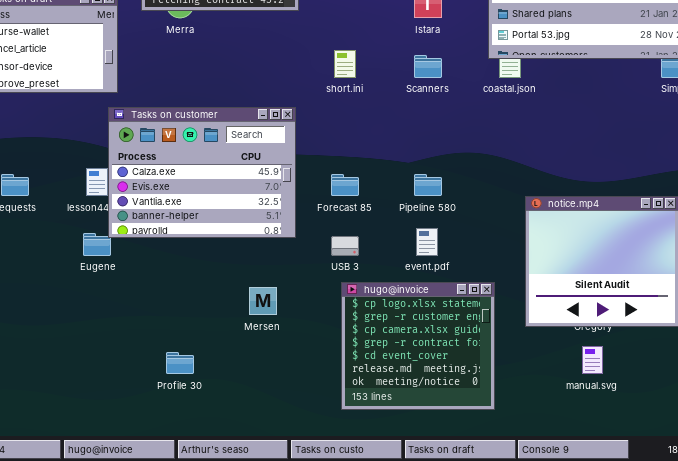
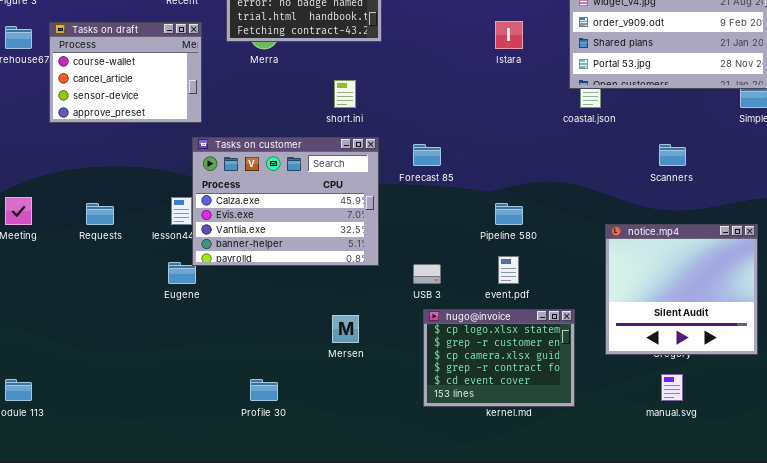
short.ini: [334,50,356,78] -> [334,80,356,108], moved
Scanners: [414,55,442,78] -> [659,144,686,166], moved
Forecast 85: [331,174,359,196] -> [413,144,441,166], moved
hugo@invoice: [341,282,495,410] -> [423,309,575,407], resized

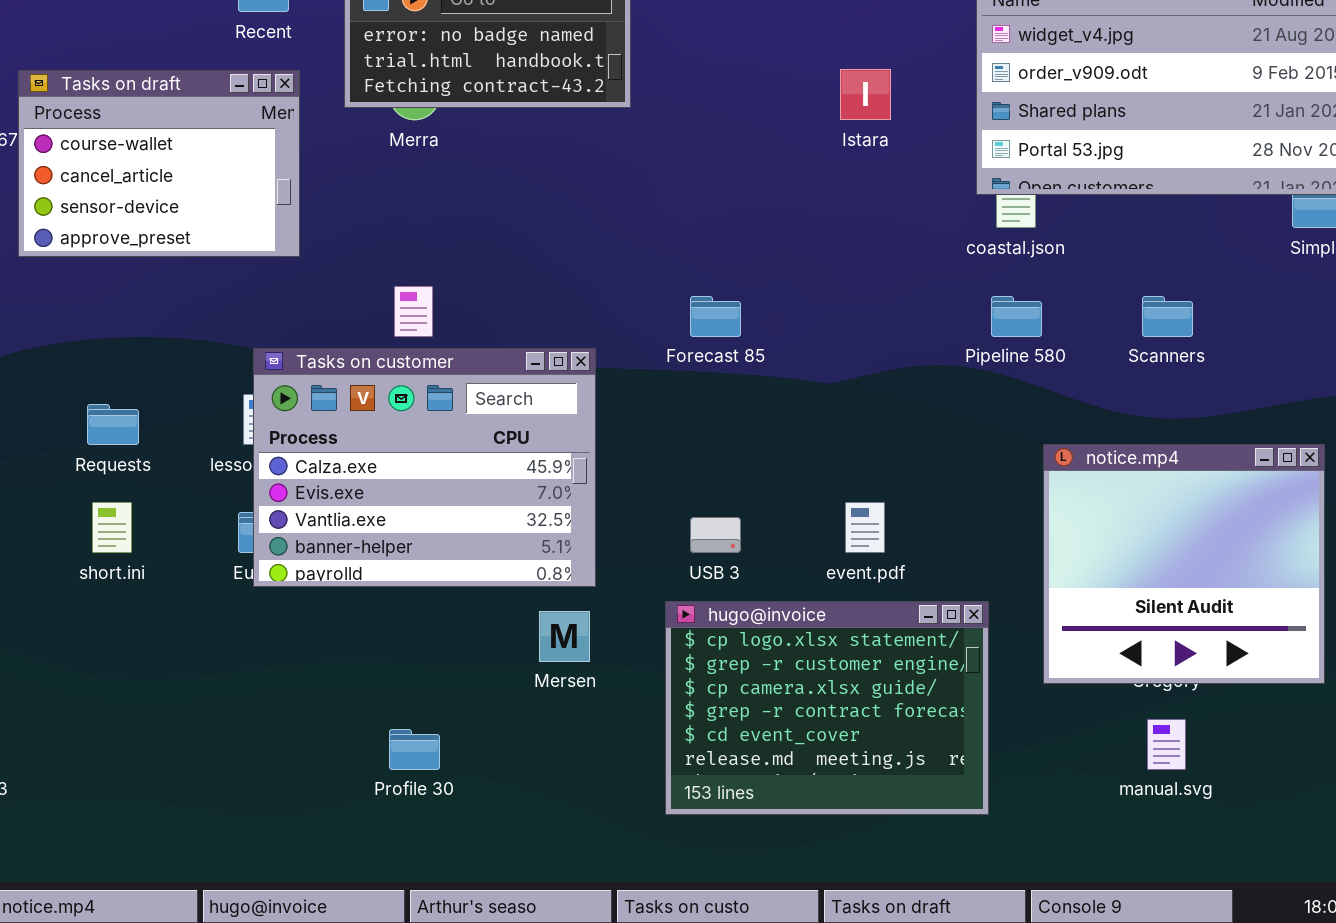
short.ini: [334,80,356,108] -> [92,502,132,553], moved
Tasks on customer: [192,137,379,266] -> [253,348,596,587], moved
Pipeline 580: [495,203,523,225] -> [991,296,1042,337], moved
hugo@invoice: [423,309,575,407] -> [665,601,989,815], resized

